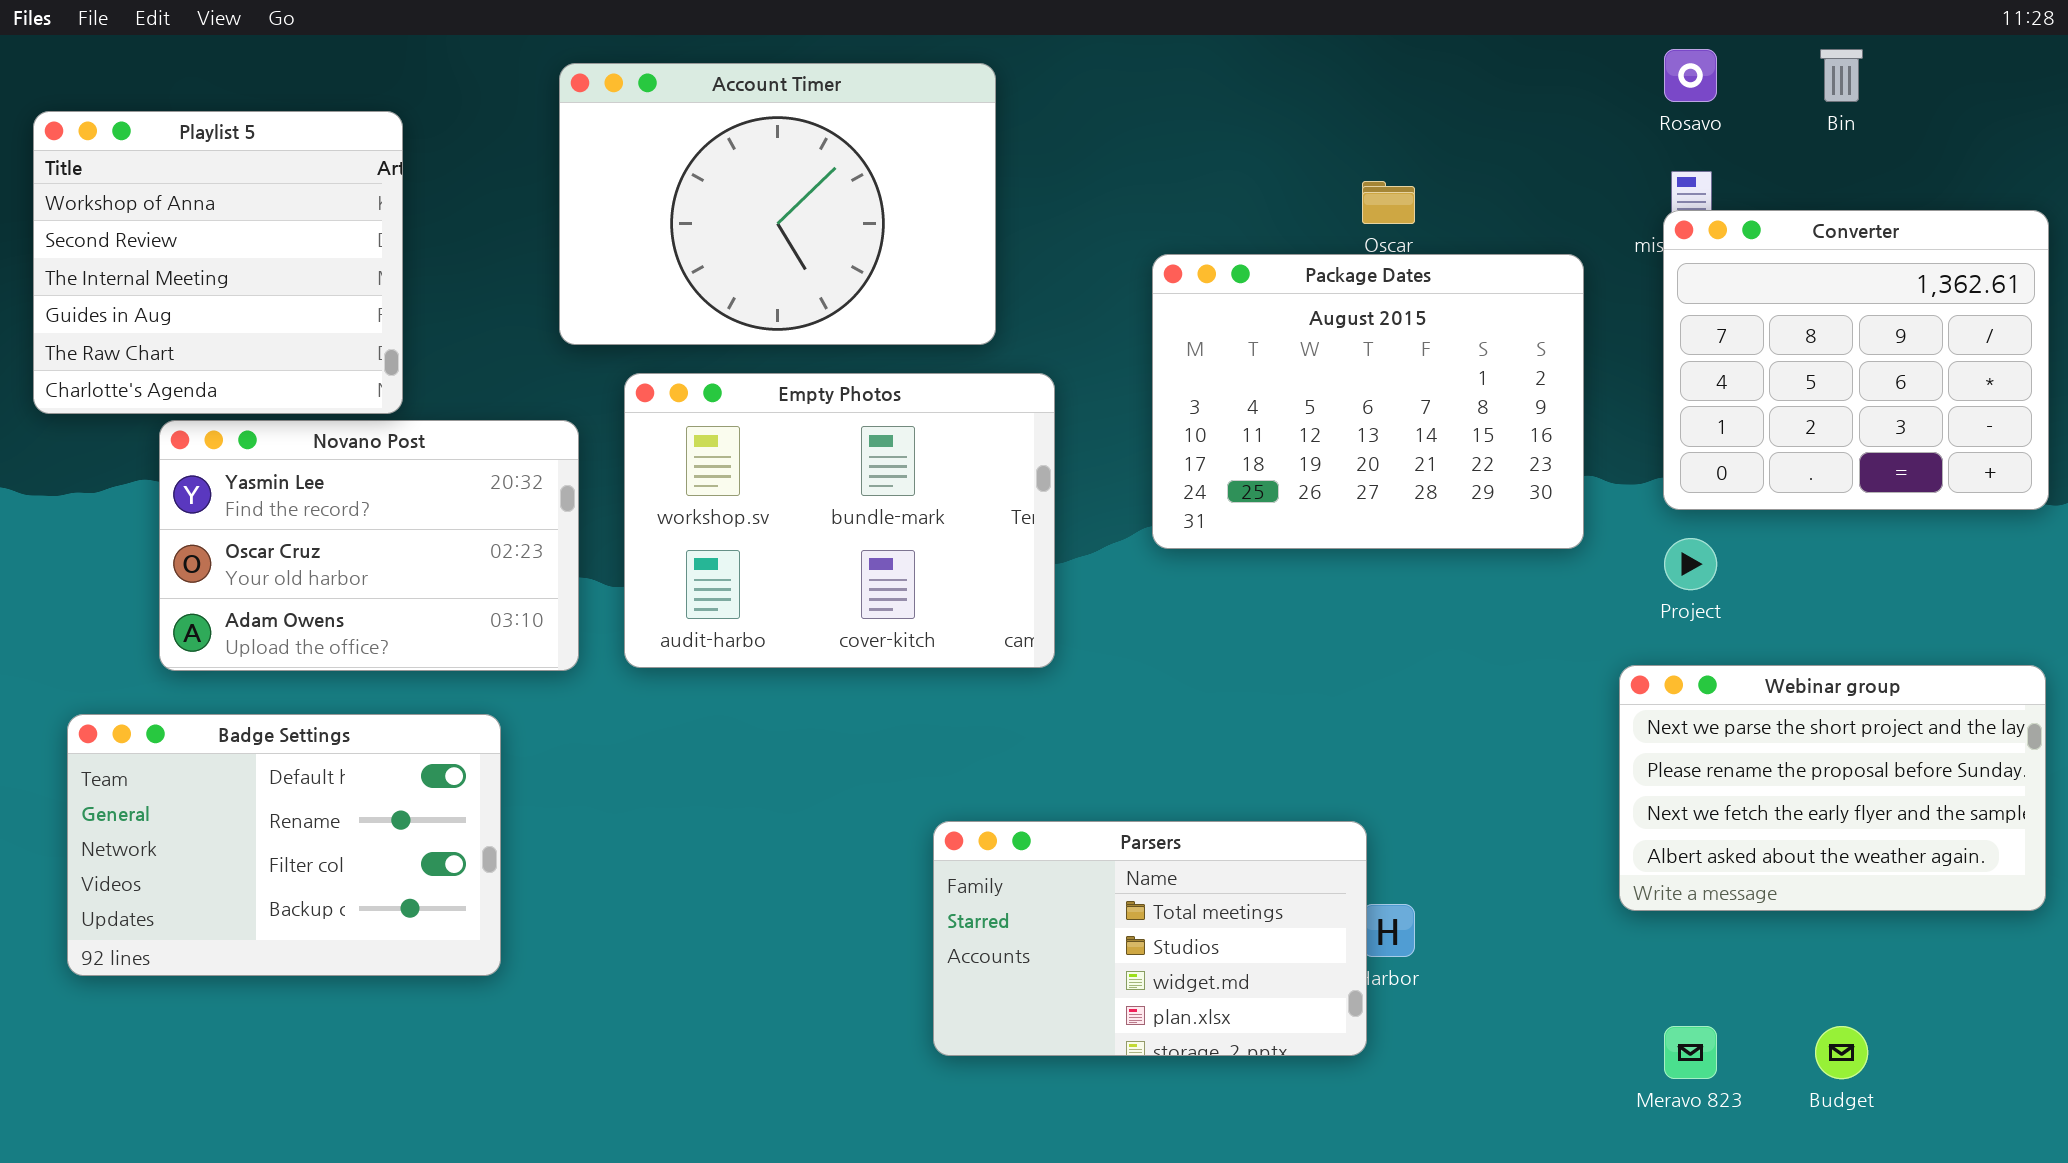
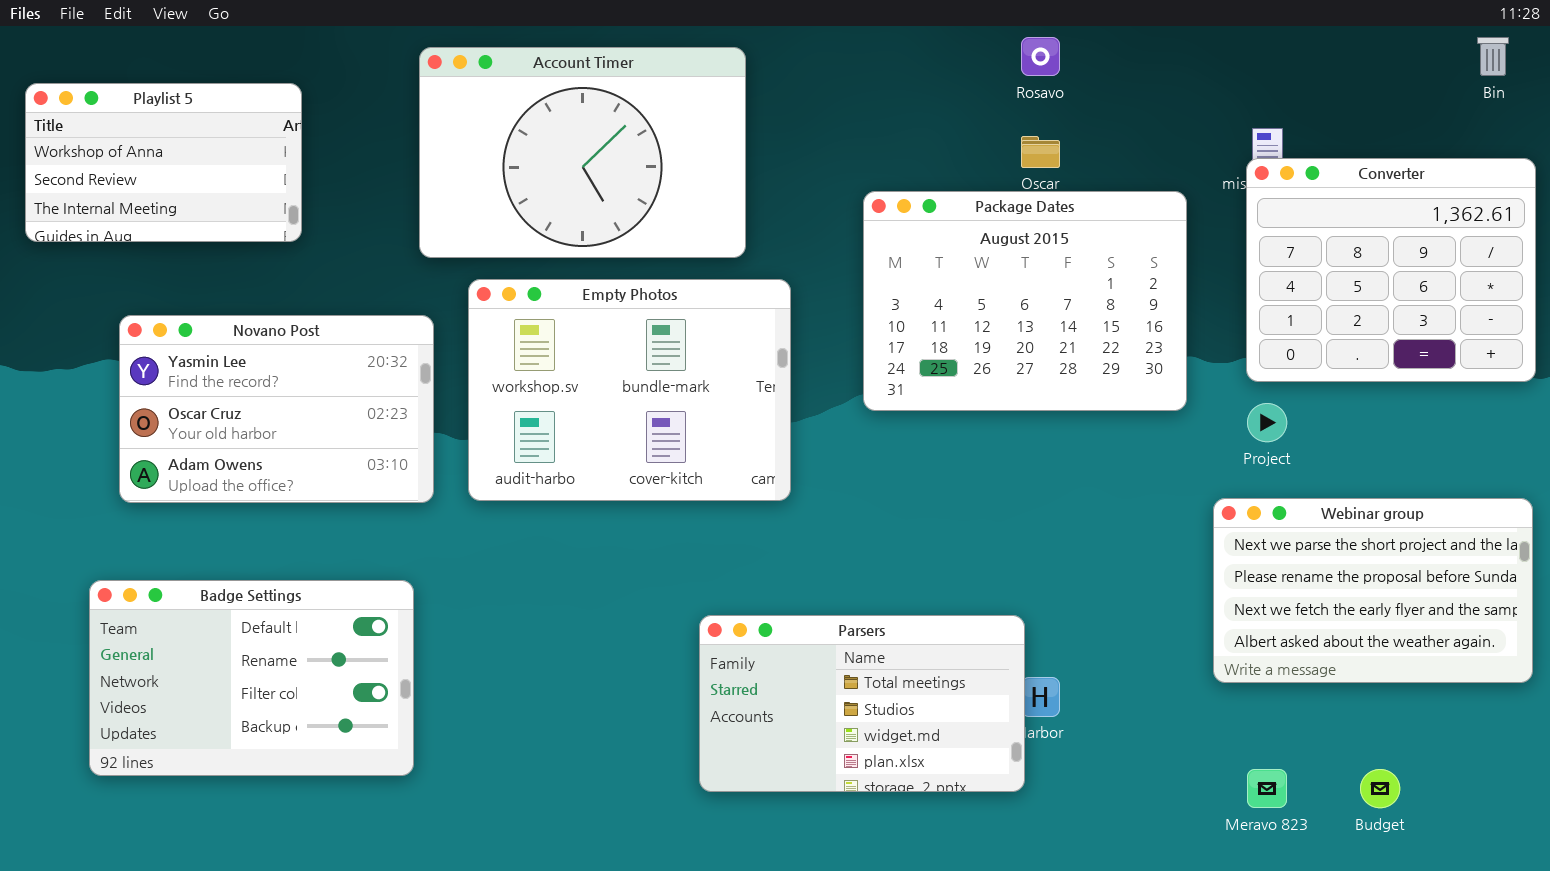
Rosavo: [1664,49,1717,102] -> [1021,37,1060,76], moved
Bin: [1820,49,1863,102] -> [1477,37,1509,76], moved
Playlist 5: [33,111,403,414] -> [25,83,302,242], resized
Badge Settings: [67,714,501,976] -> [89,580,414,776], moved

